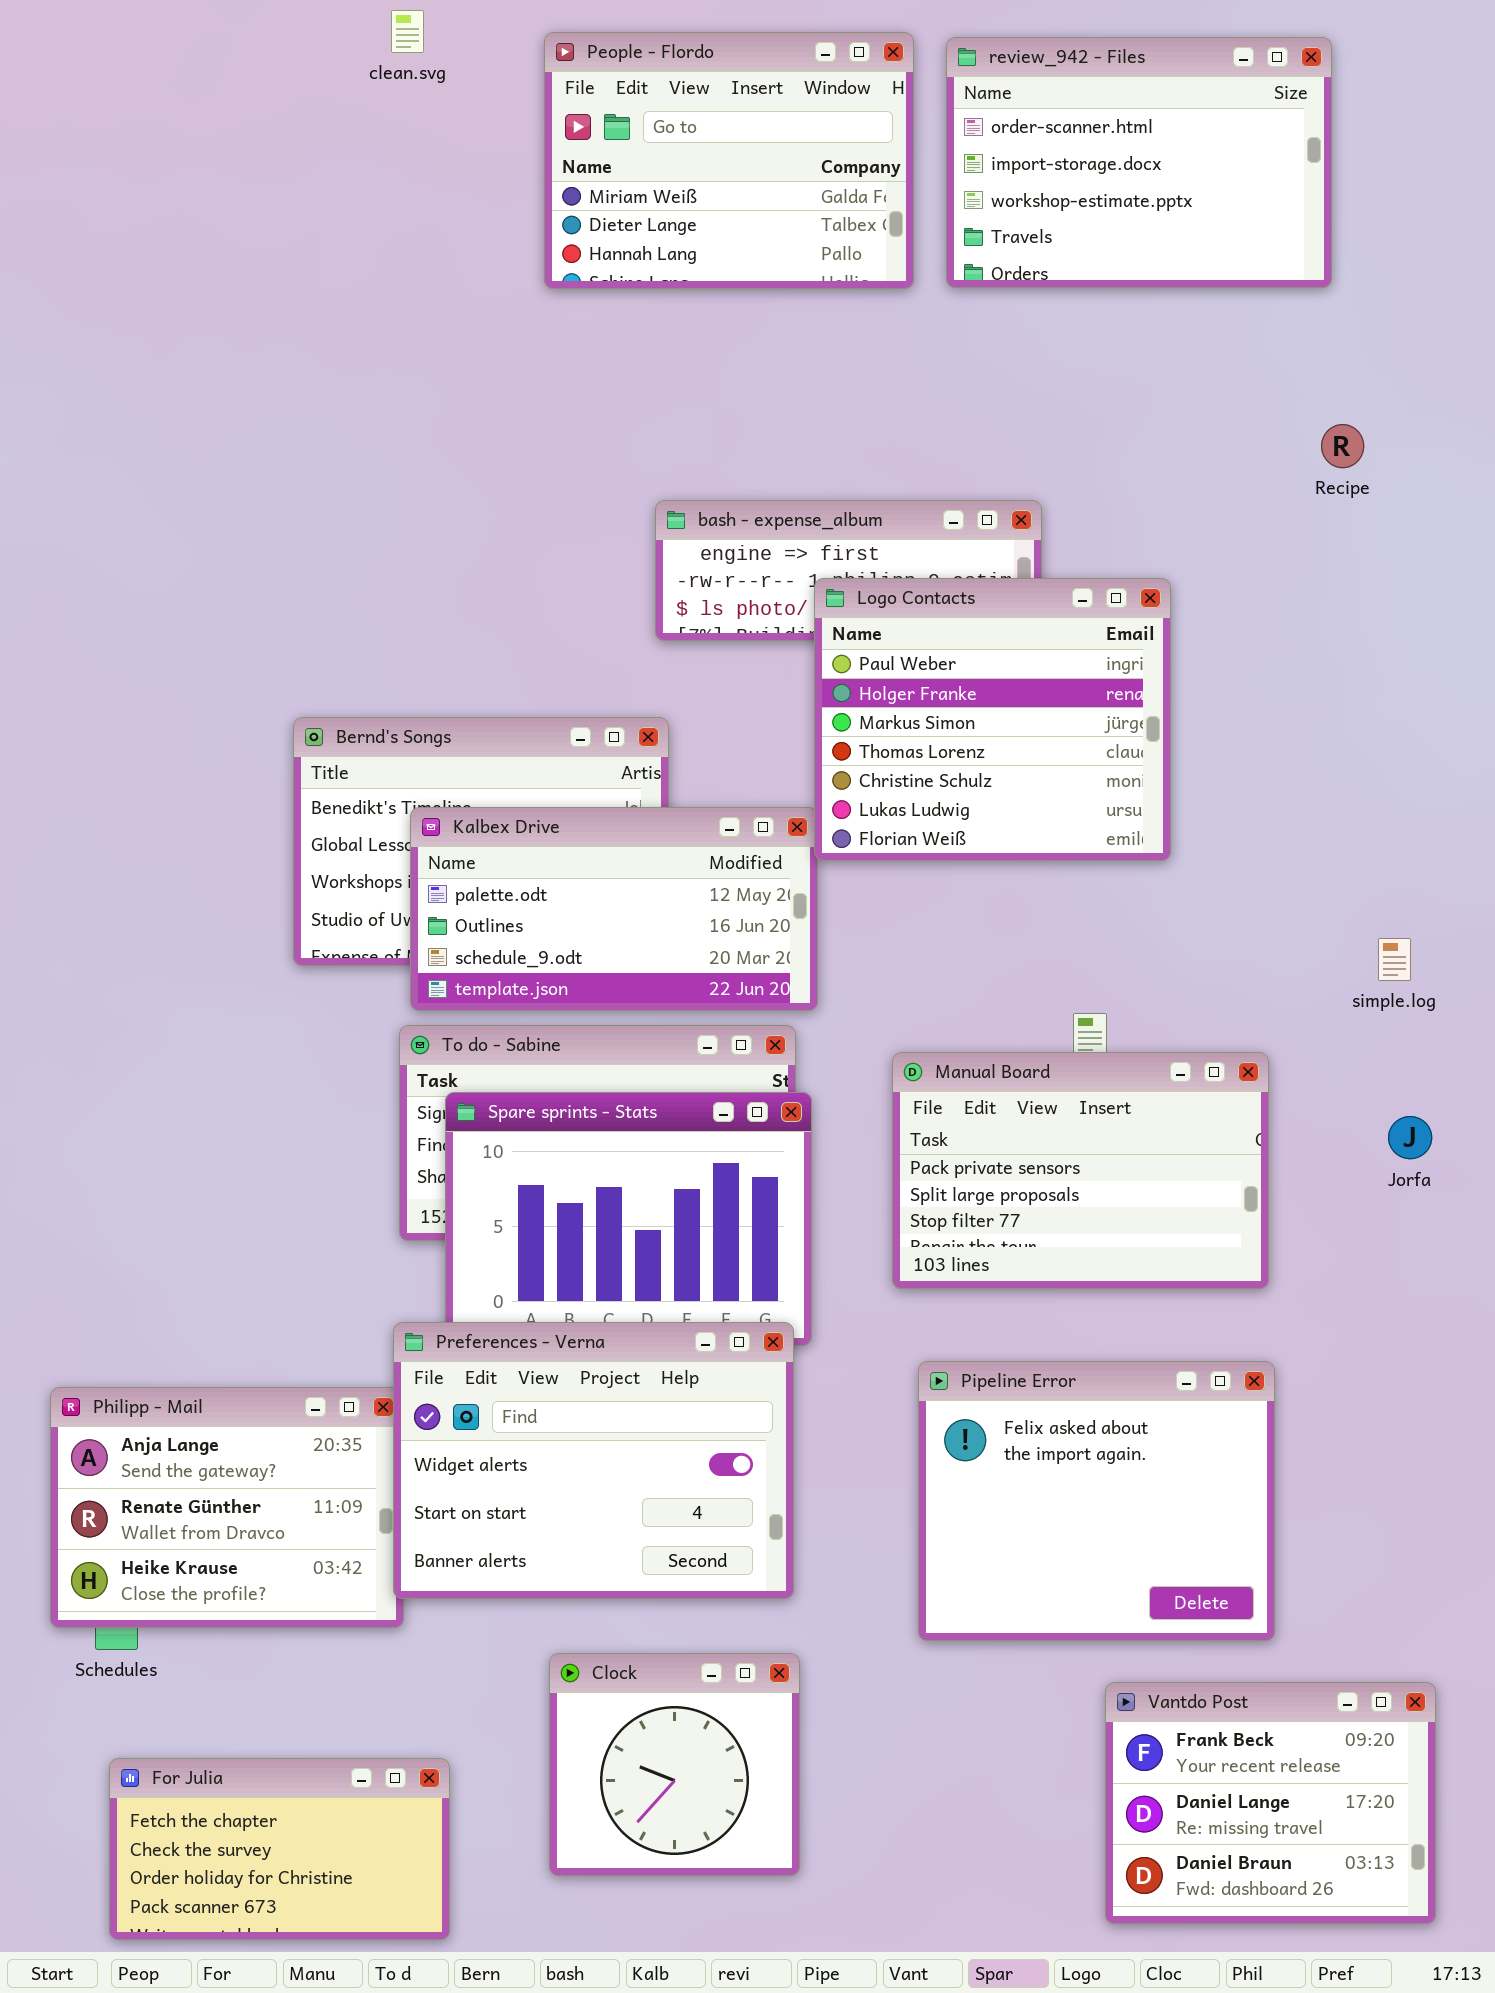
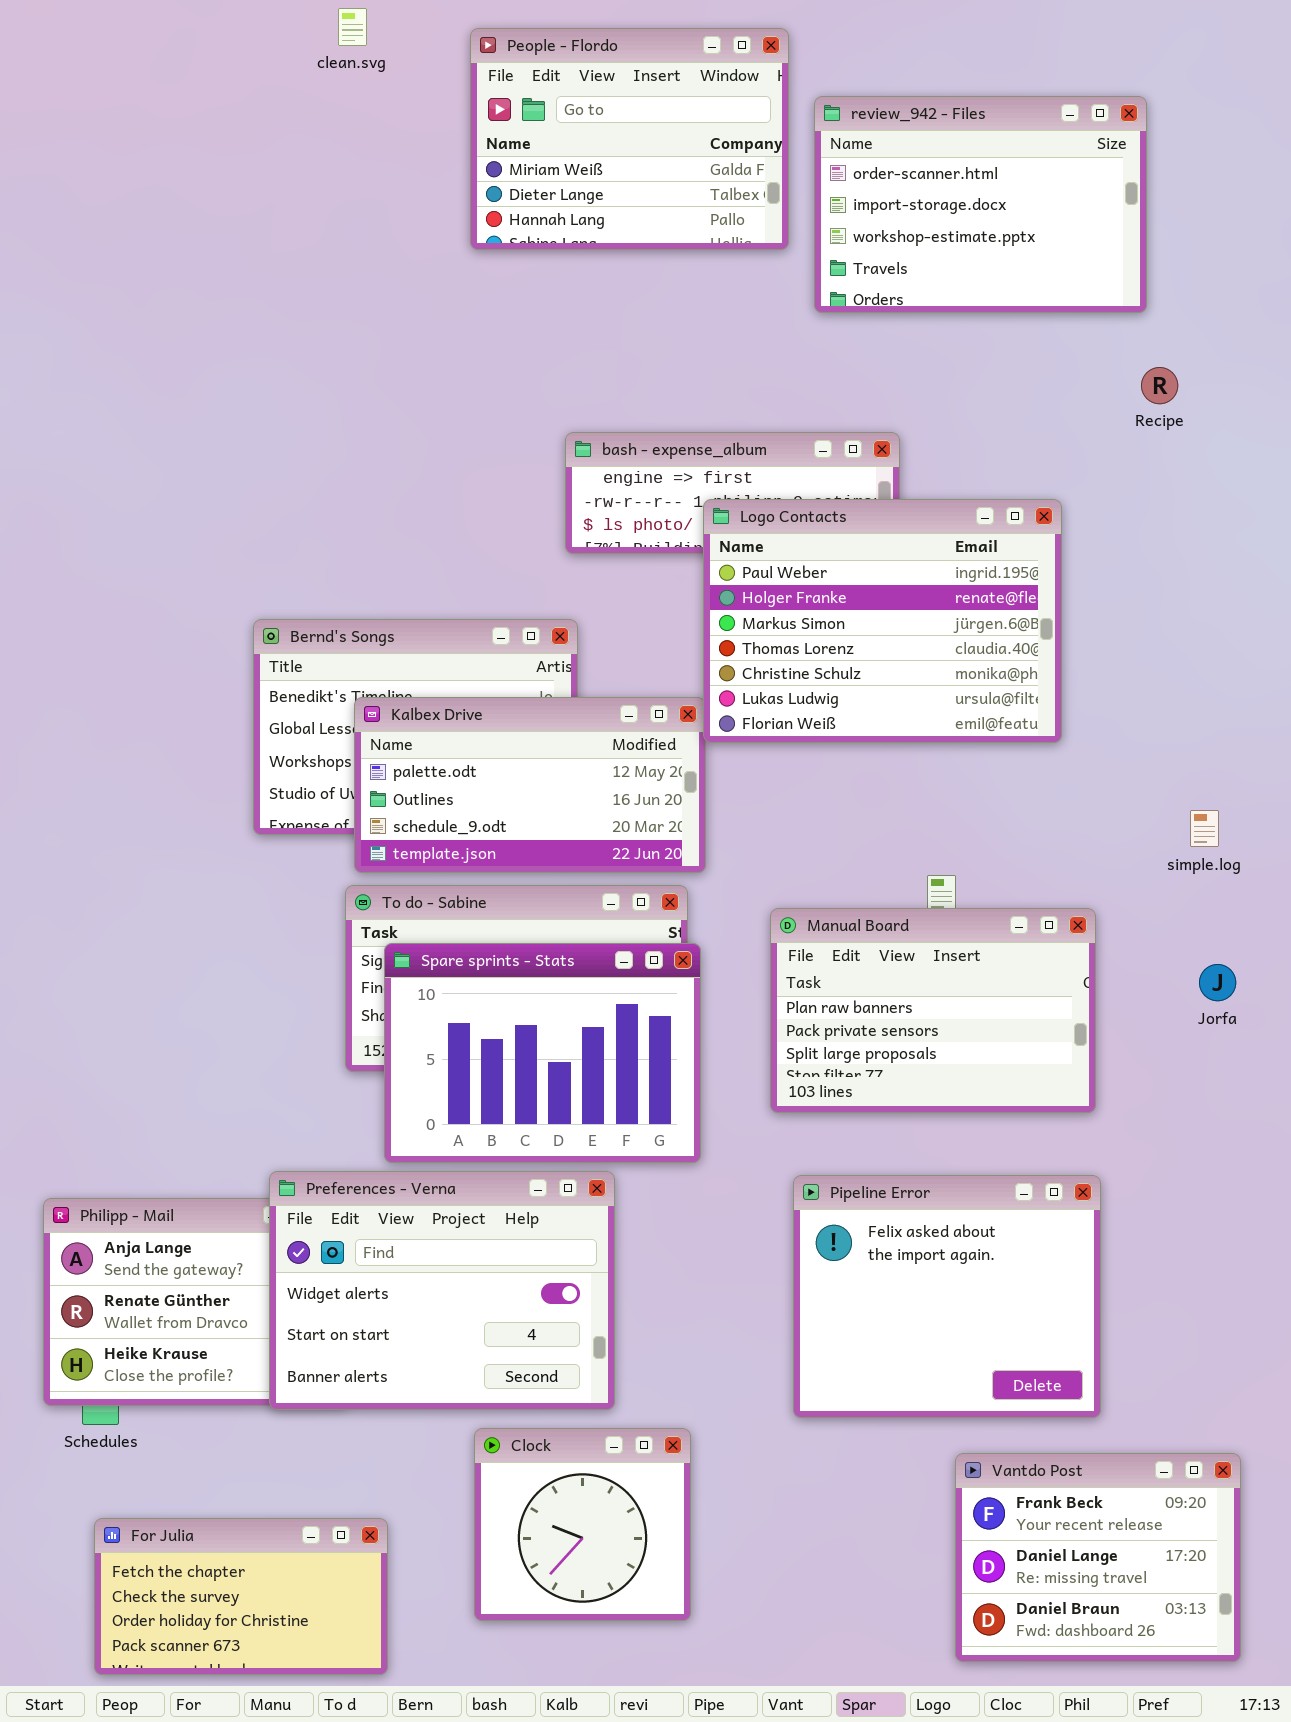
review_942 - Files: [946,37,1332,288] -> [814,96,1147,313], moved
Logo Contacts: [814,578,1171,861] -> [703,499,1062,743], resized
Manual Board: [892,1052,1269,1289] -> [770,908,1096,1113], scrolled up 1 row
Preferences - Verna: [393,1322,794,1599] -> [269,1171,615,1410], moved

